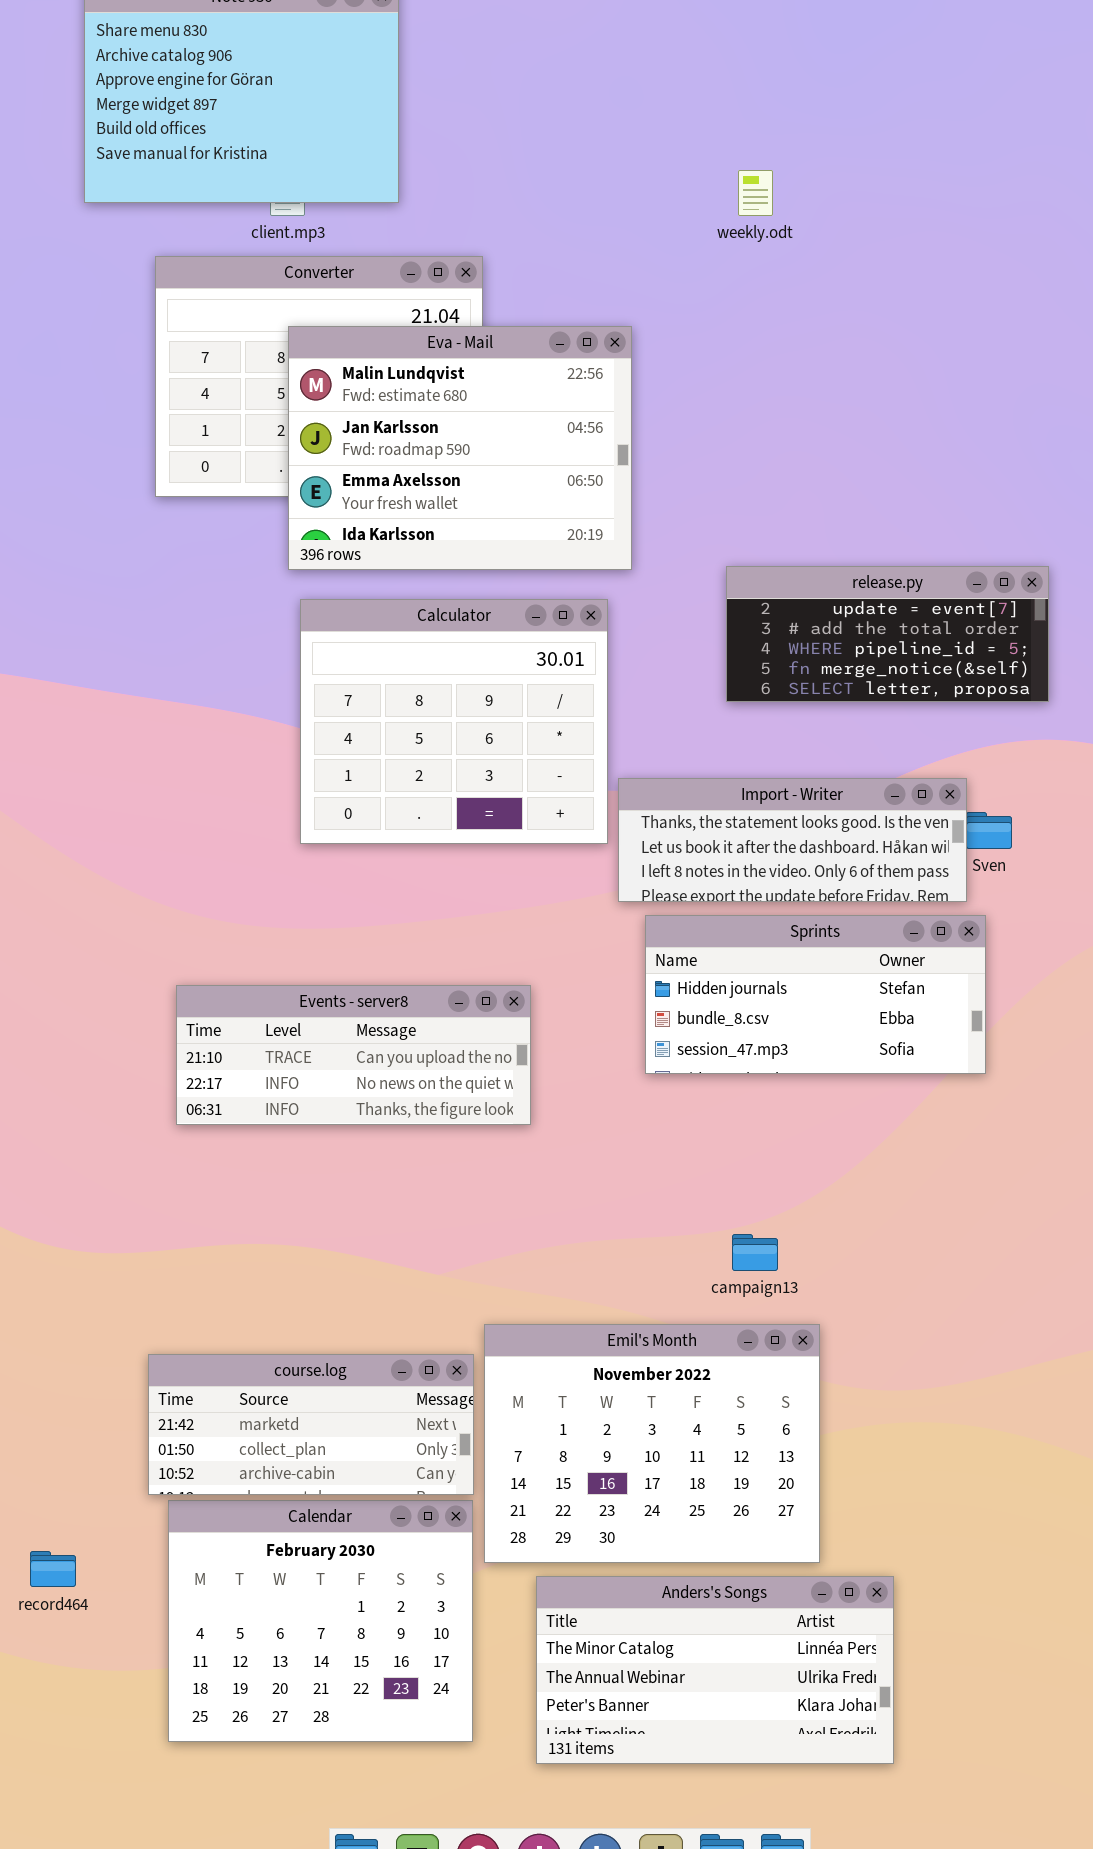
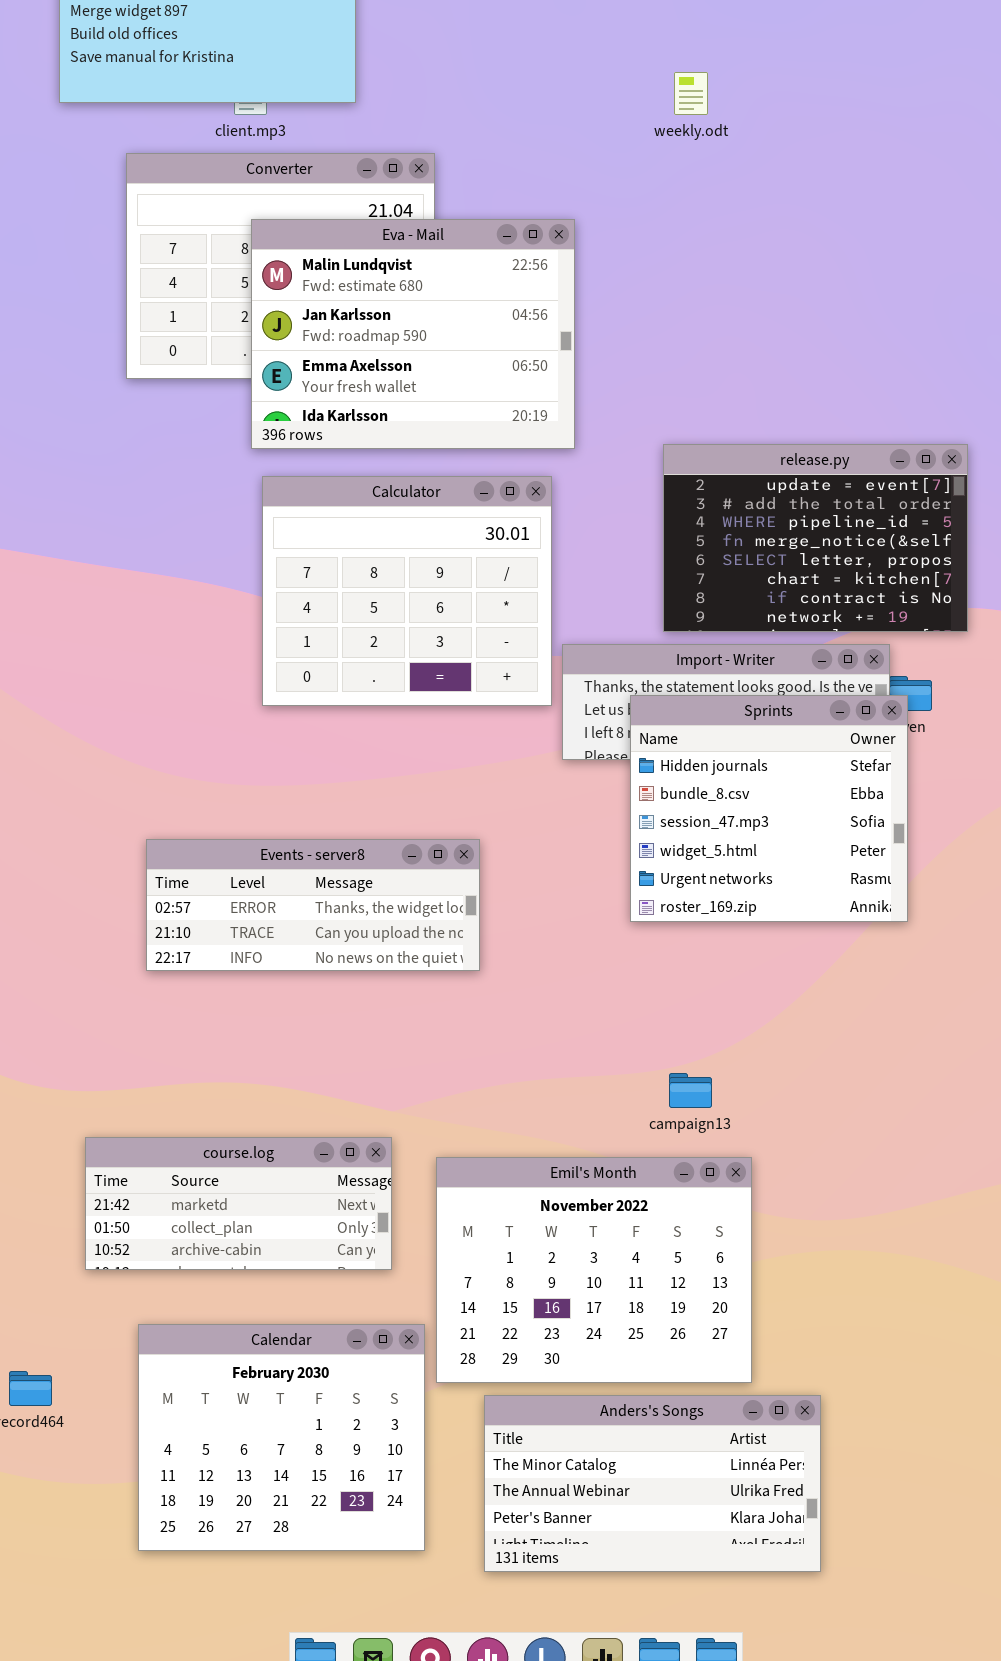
release.py: [726,566,1049,702] -> [663,444,968,632], resized
Sprints: [645,915,986,1074] -> [630,695,908,922], resized
Events - server8: [176,985,531,1125] -> [146,839,480,971], scrolled up 1 row
course.log: [148,1354,474,1495] -> [85,1137,392,1270], moved

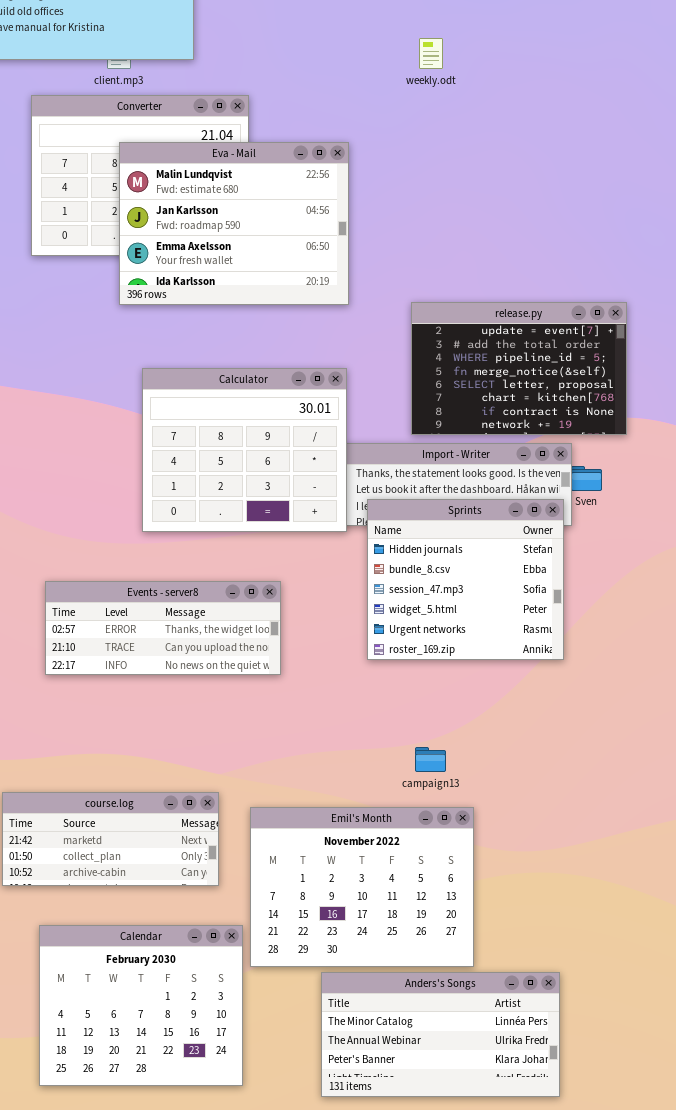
Calculator: [262,476,552,706] -> [142,368,347,532], moved
Sprints: [630,695,908,922] -> [367,499,564,660], moved
Anders's Songs: [484,1395,821,1572] -> [321,972,560,1097], moved

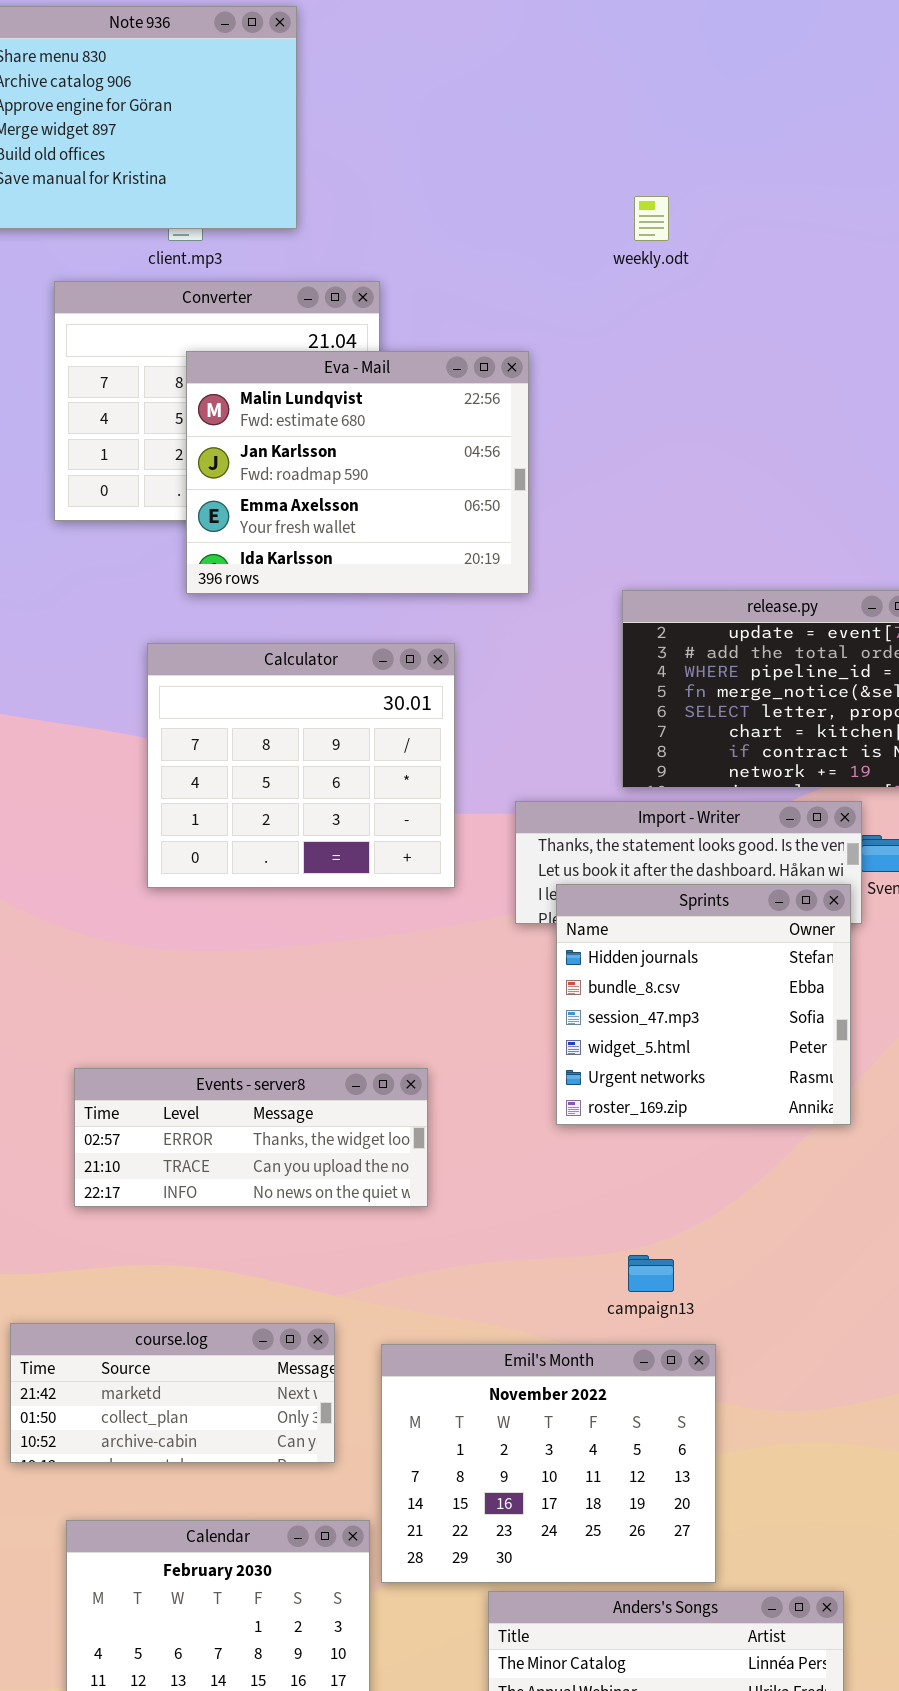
Calculator: [142,368,347,532] -> [147,643,455,888], moved
Events - server8: [45,581,281,675] -> [74,1068,428,1207], moved

